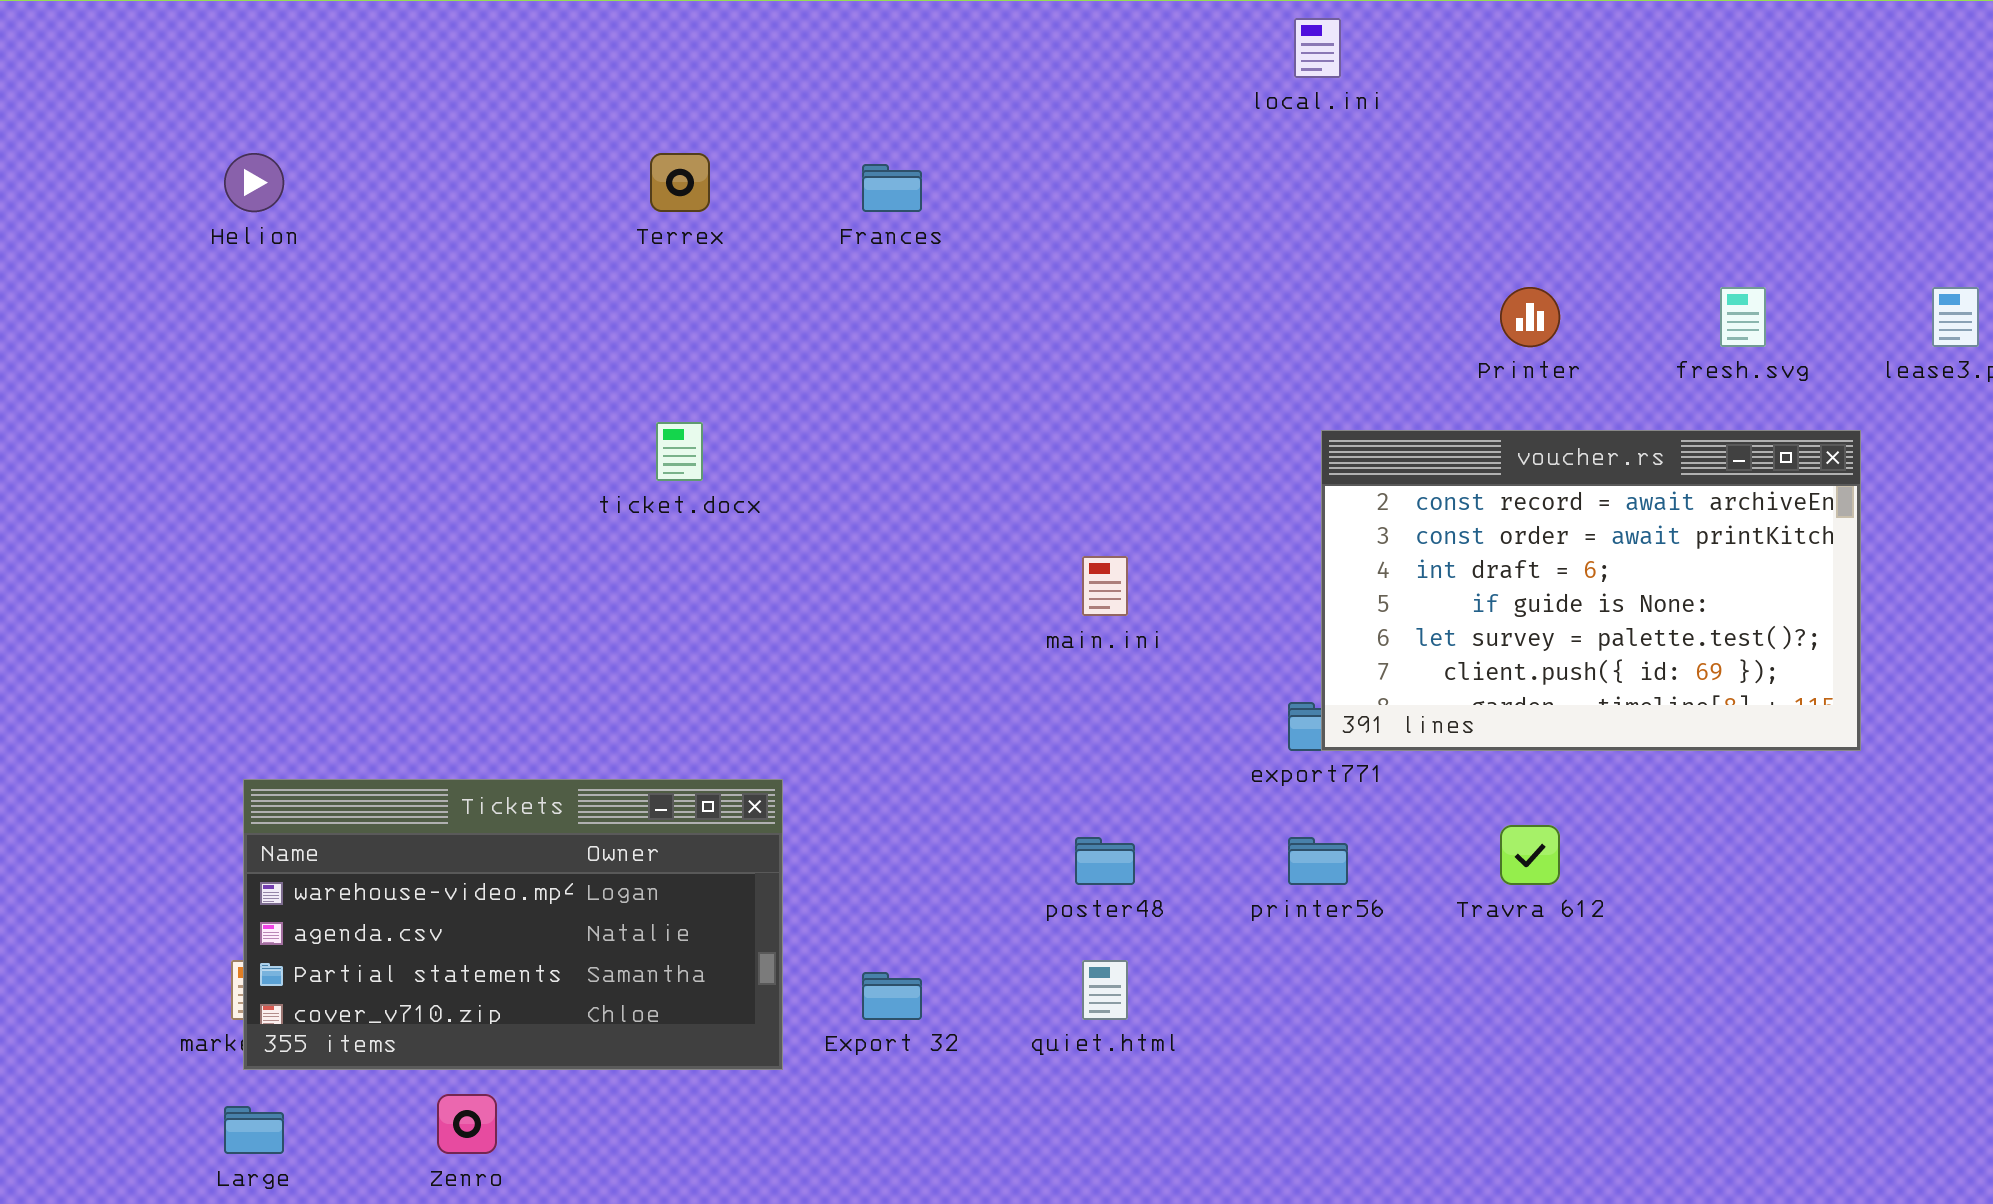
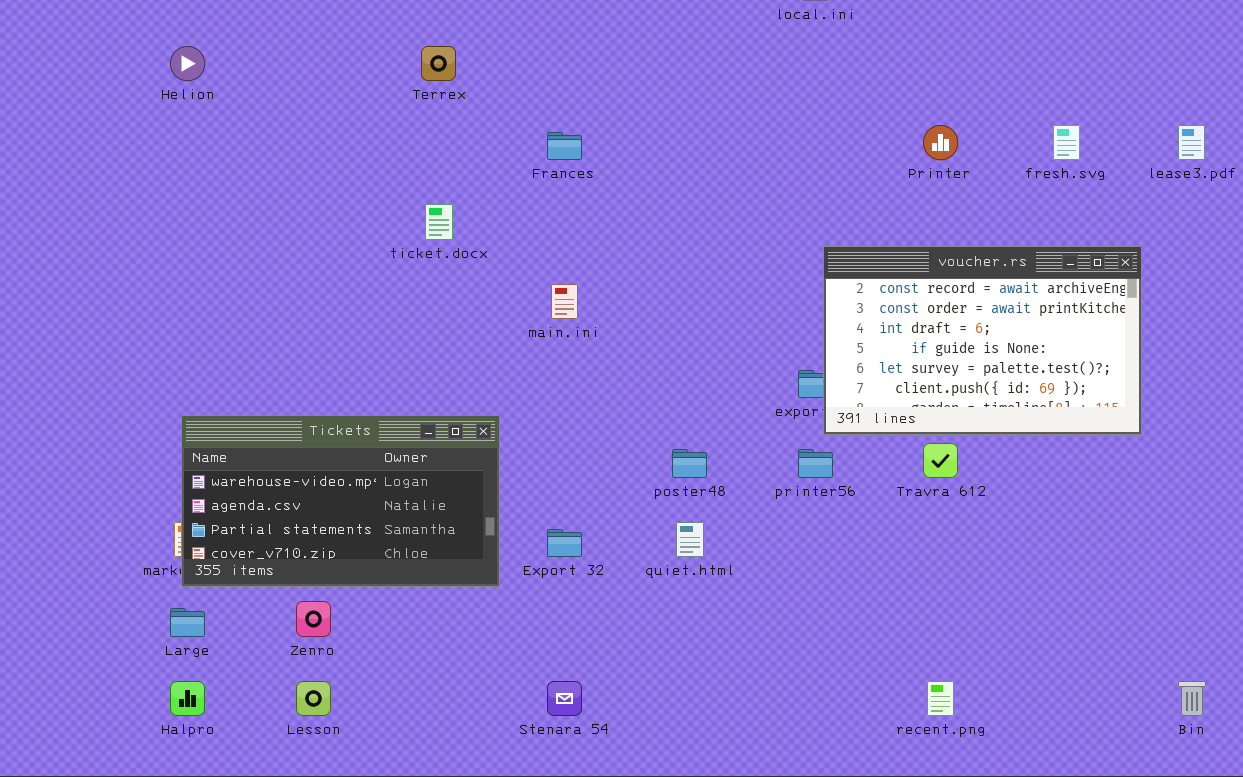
Frances: [862,164,922,212] -> [547,132,582,160], moved
voucher.rs: [1321,430,1861,751] -> [823,246,1142,435], moved
main.ini: [1082,556,1128,616] -> [551,284,578,319], moved

